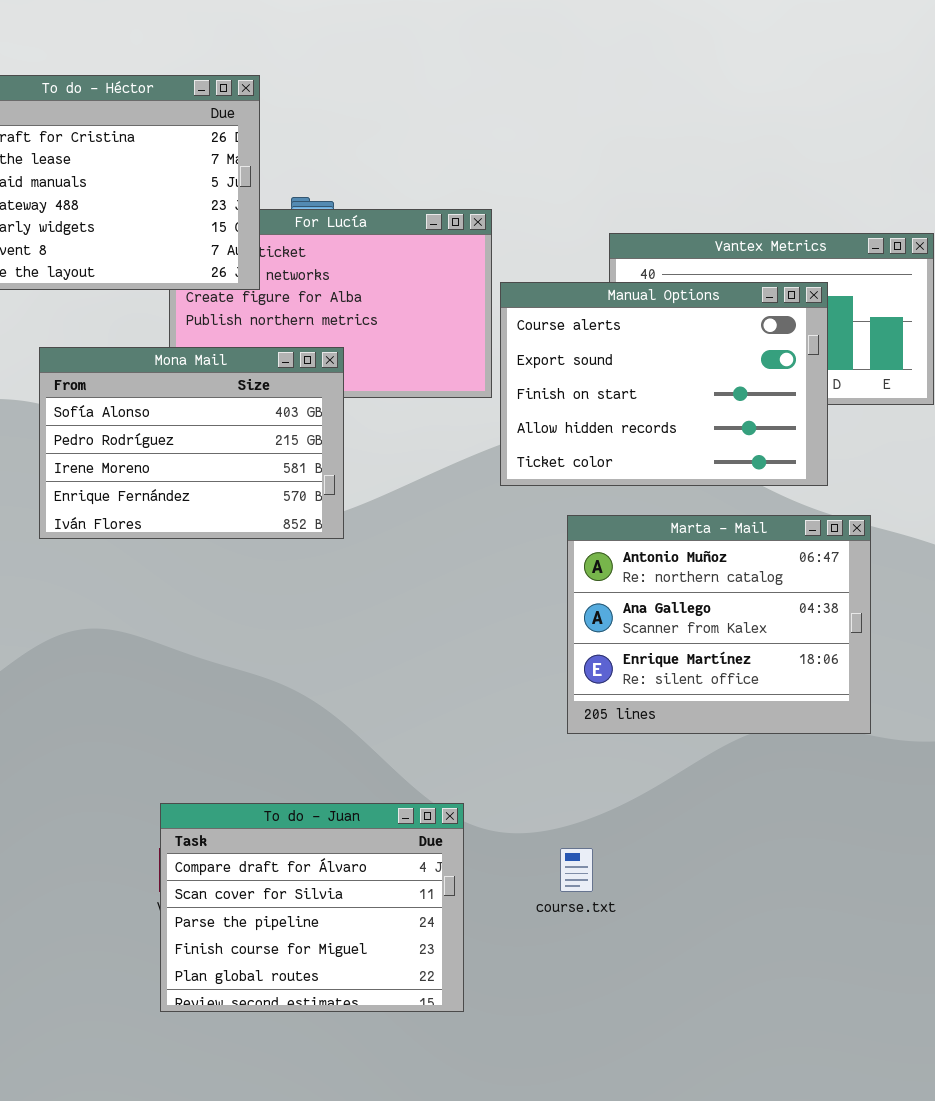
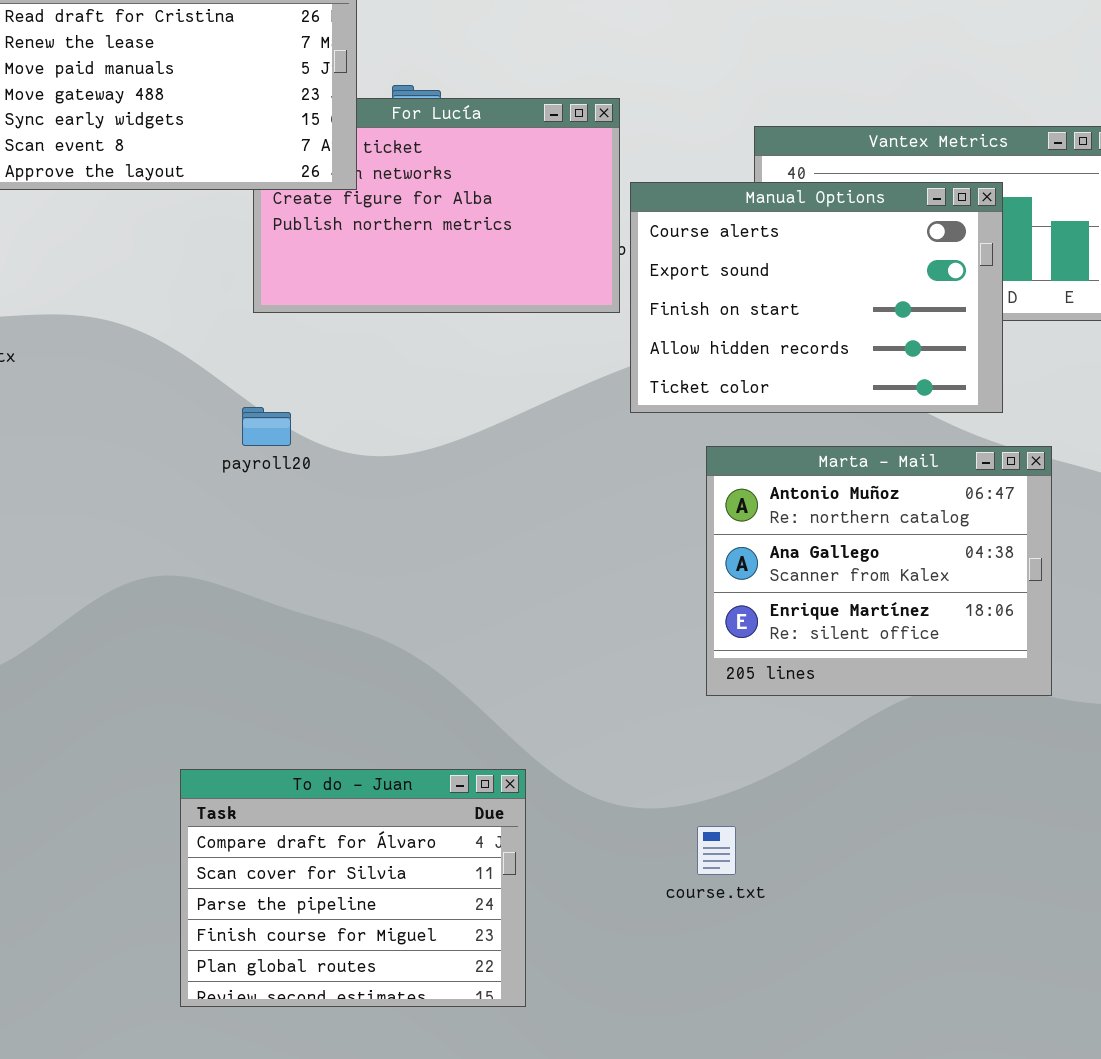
Mona Mail: [39,347,344,539] -> none, closed
To do - Juan: [160,803,464,1012] -> [180,769,526,1007], moved

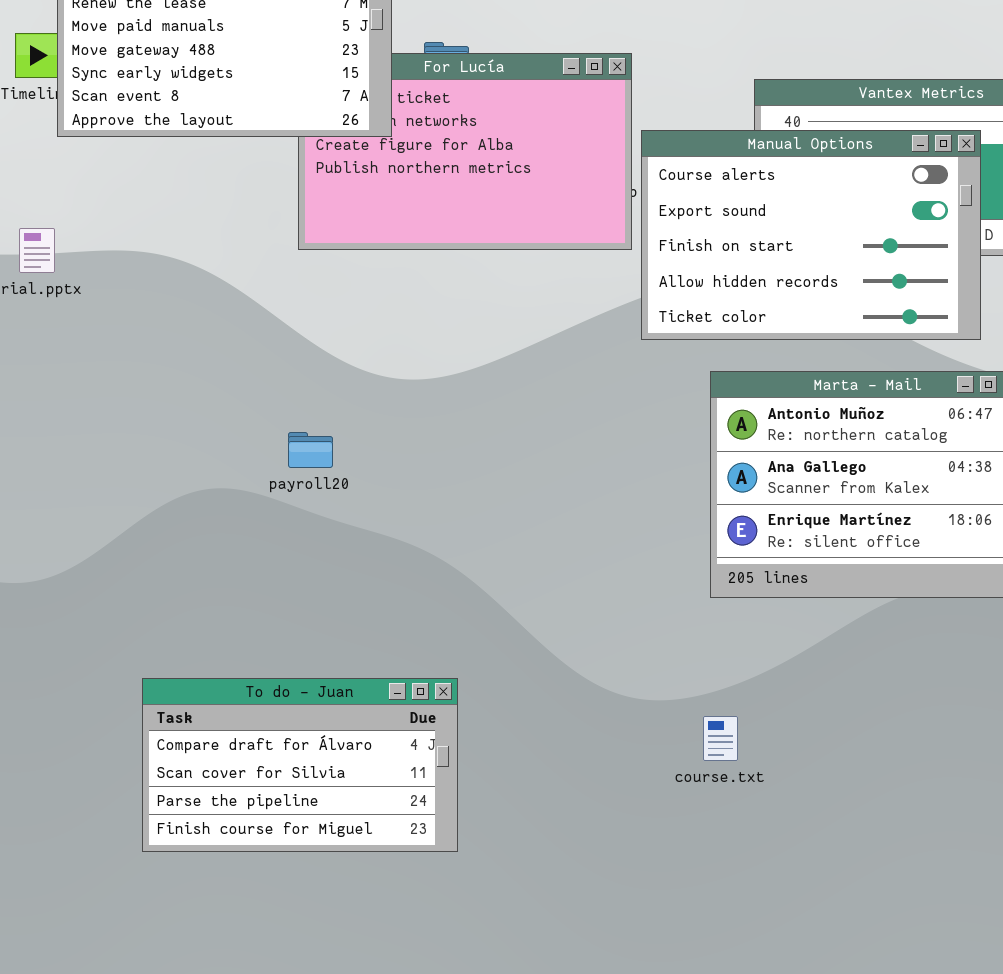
payroll20: [242,407,291,446] -> [288,432,333,468], moved
To do - Juan: [180,769,526,1007] -> [142,678,458,852], moved, resized

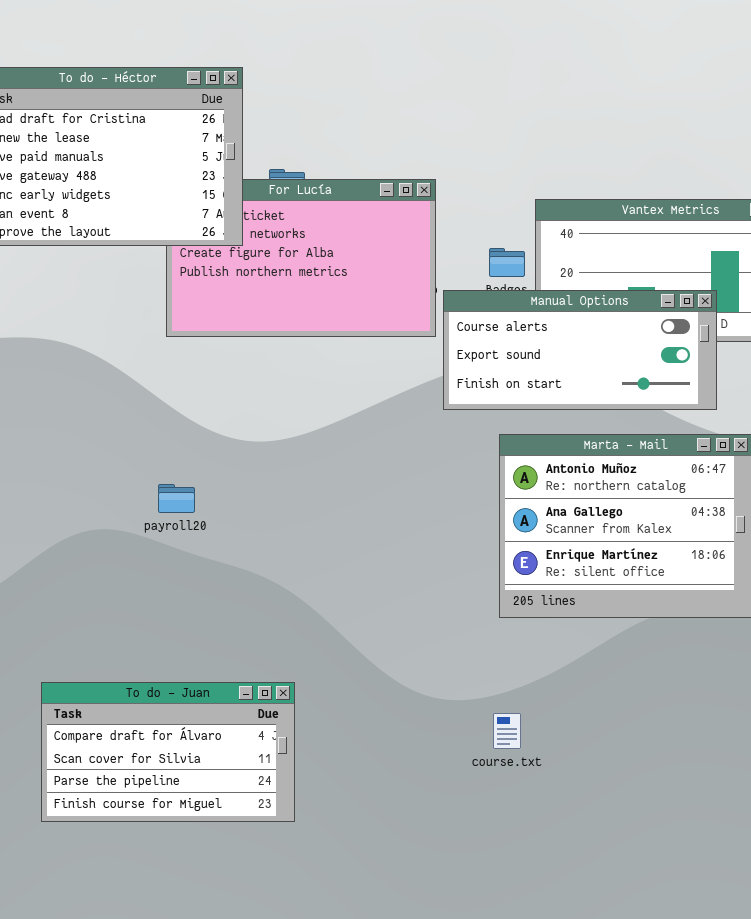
Manual Options: [641,130,981,340] -> [443,290,717,410], resized

